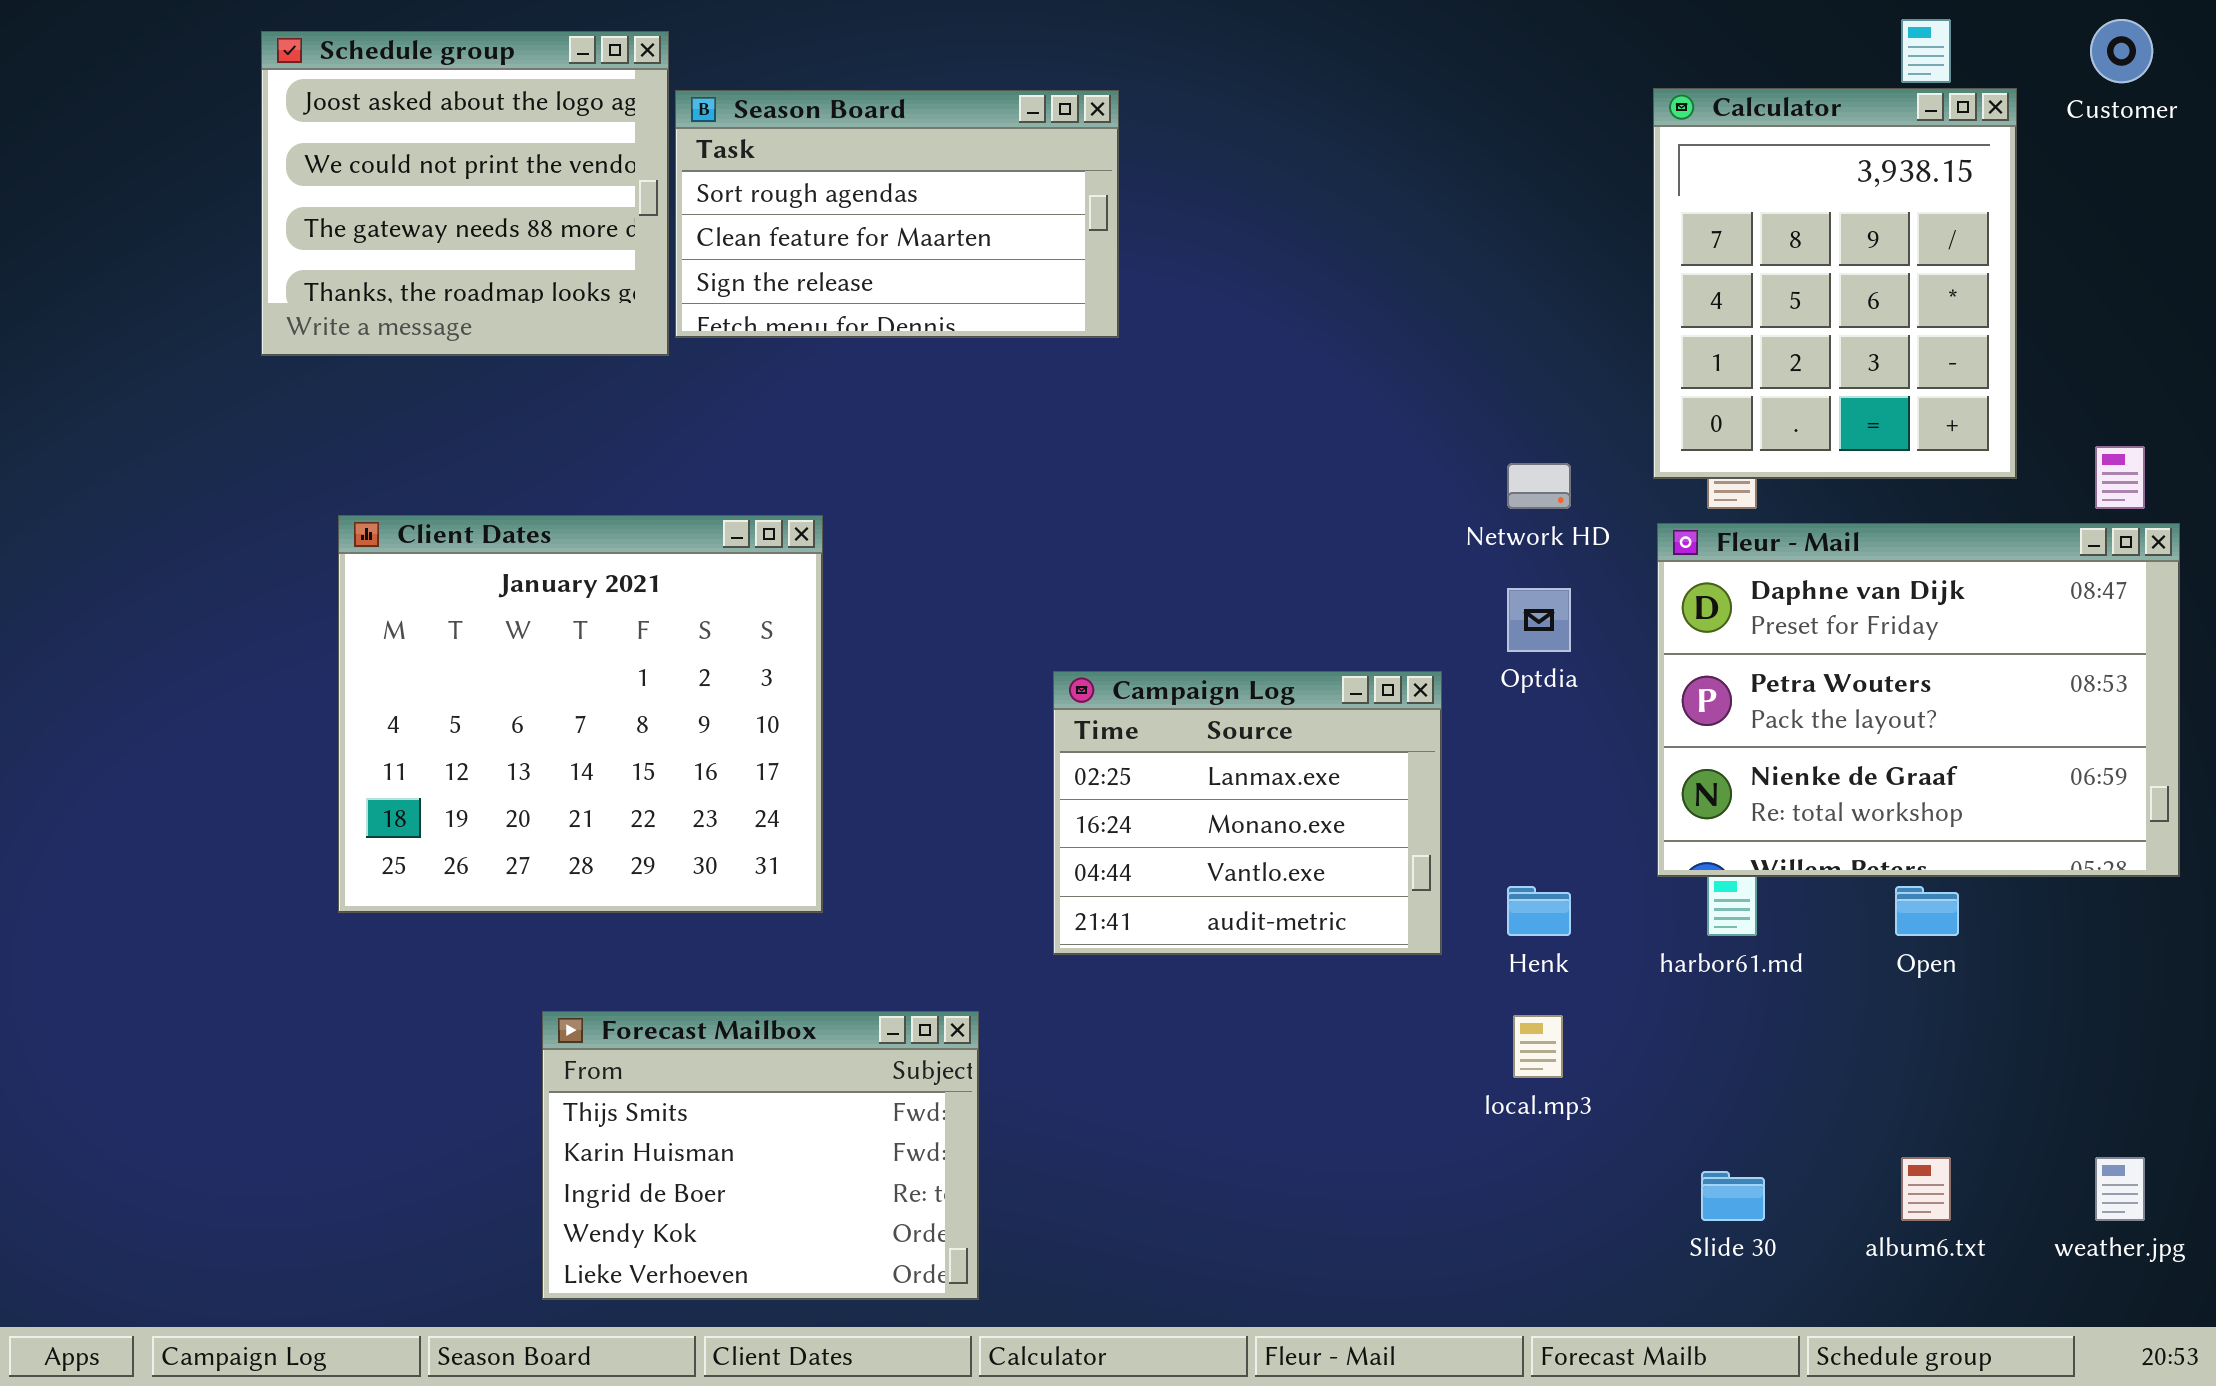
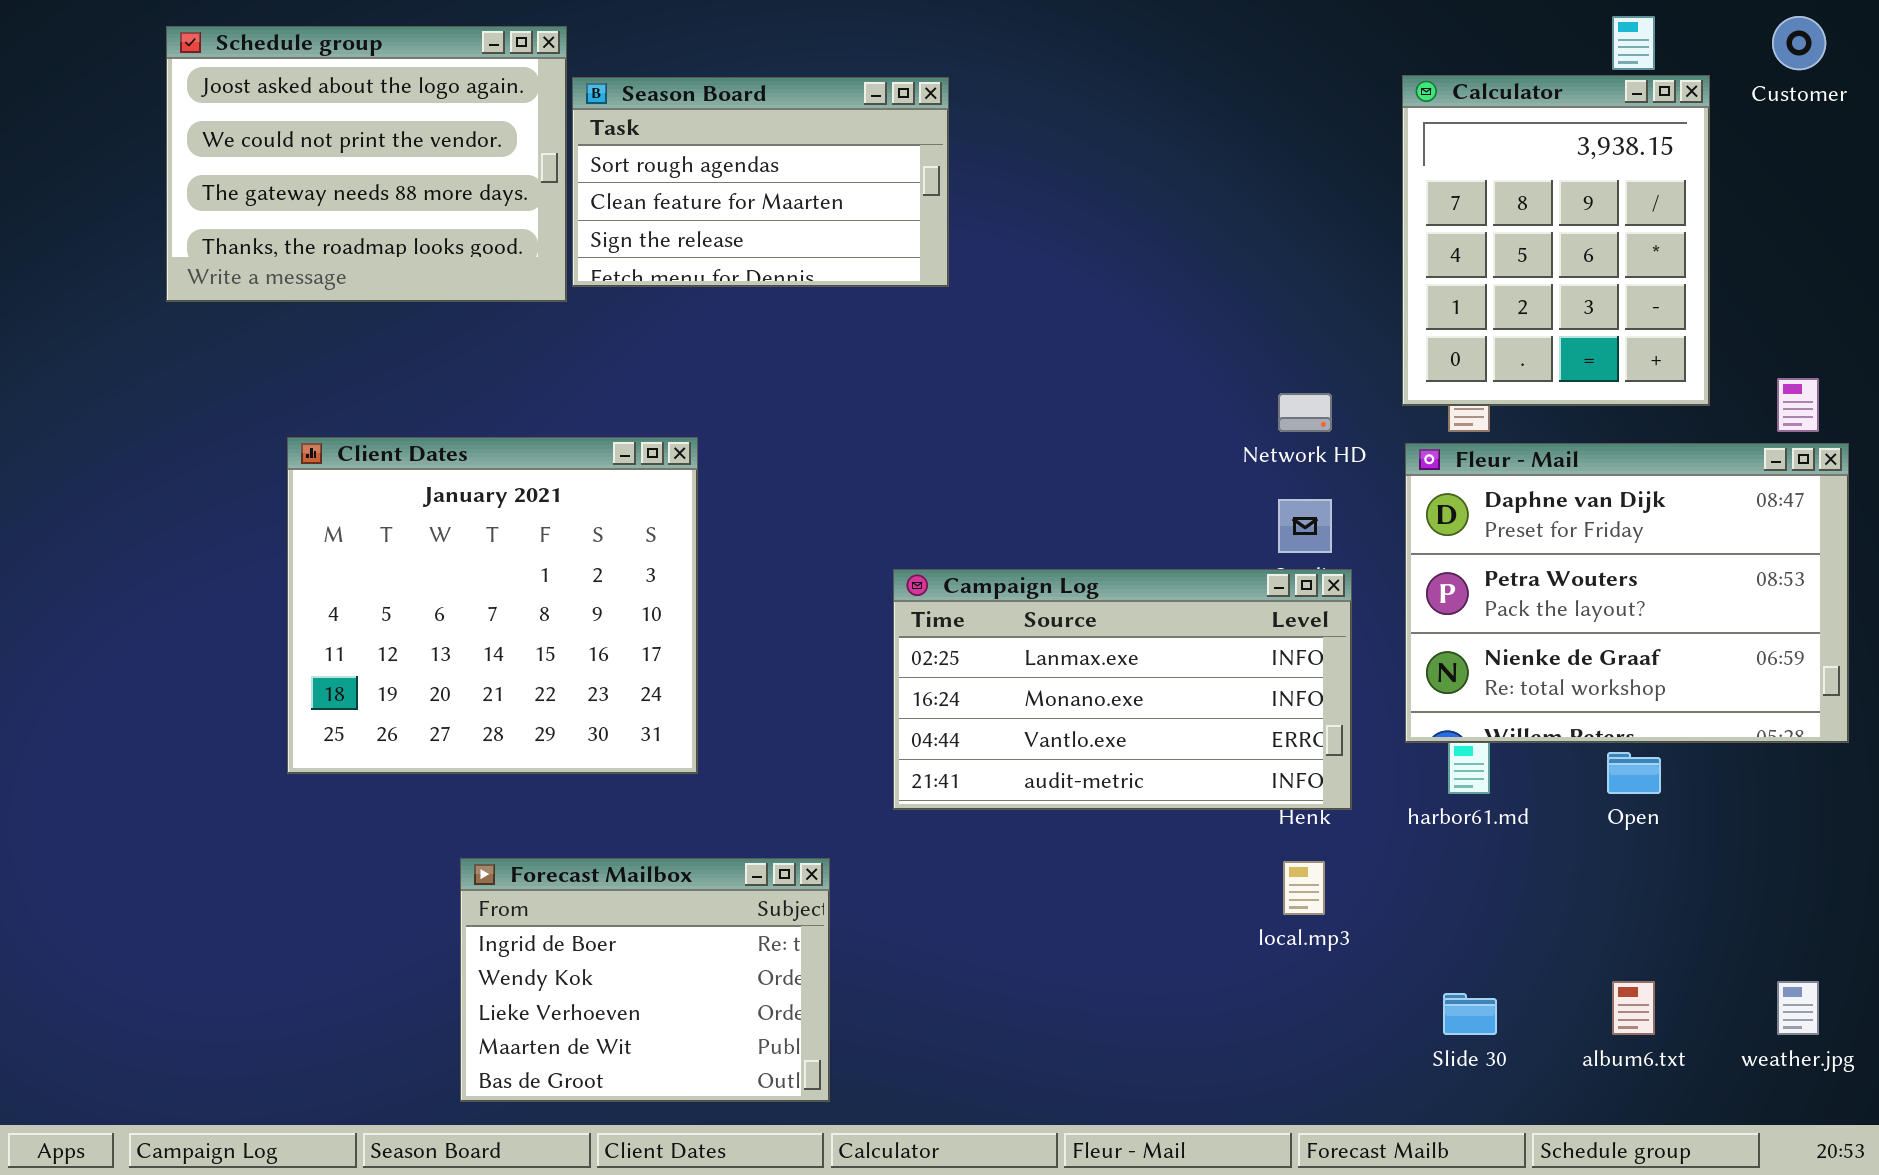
Schedule group: [261,31,669,356] -> [166,26,567,302], resized
Campaign Log: [1053,671,1442,955] -> [893,569,1352,810], resized
Forecast Mailbox: [542,1011,979,1300] -> [460,858,830,1102], scrolled down 2 rows

